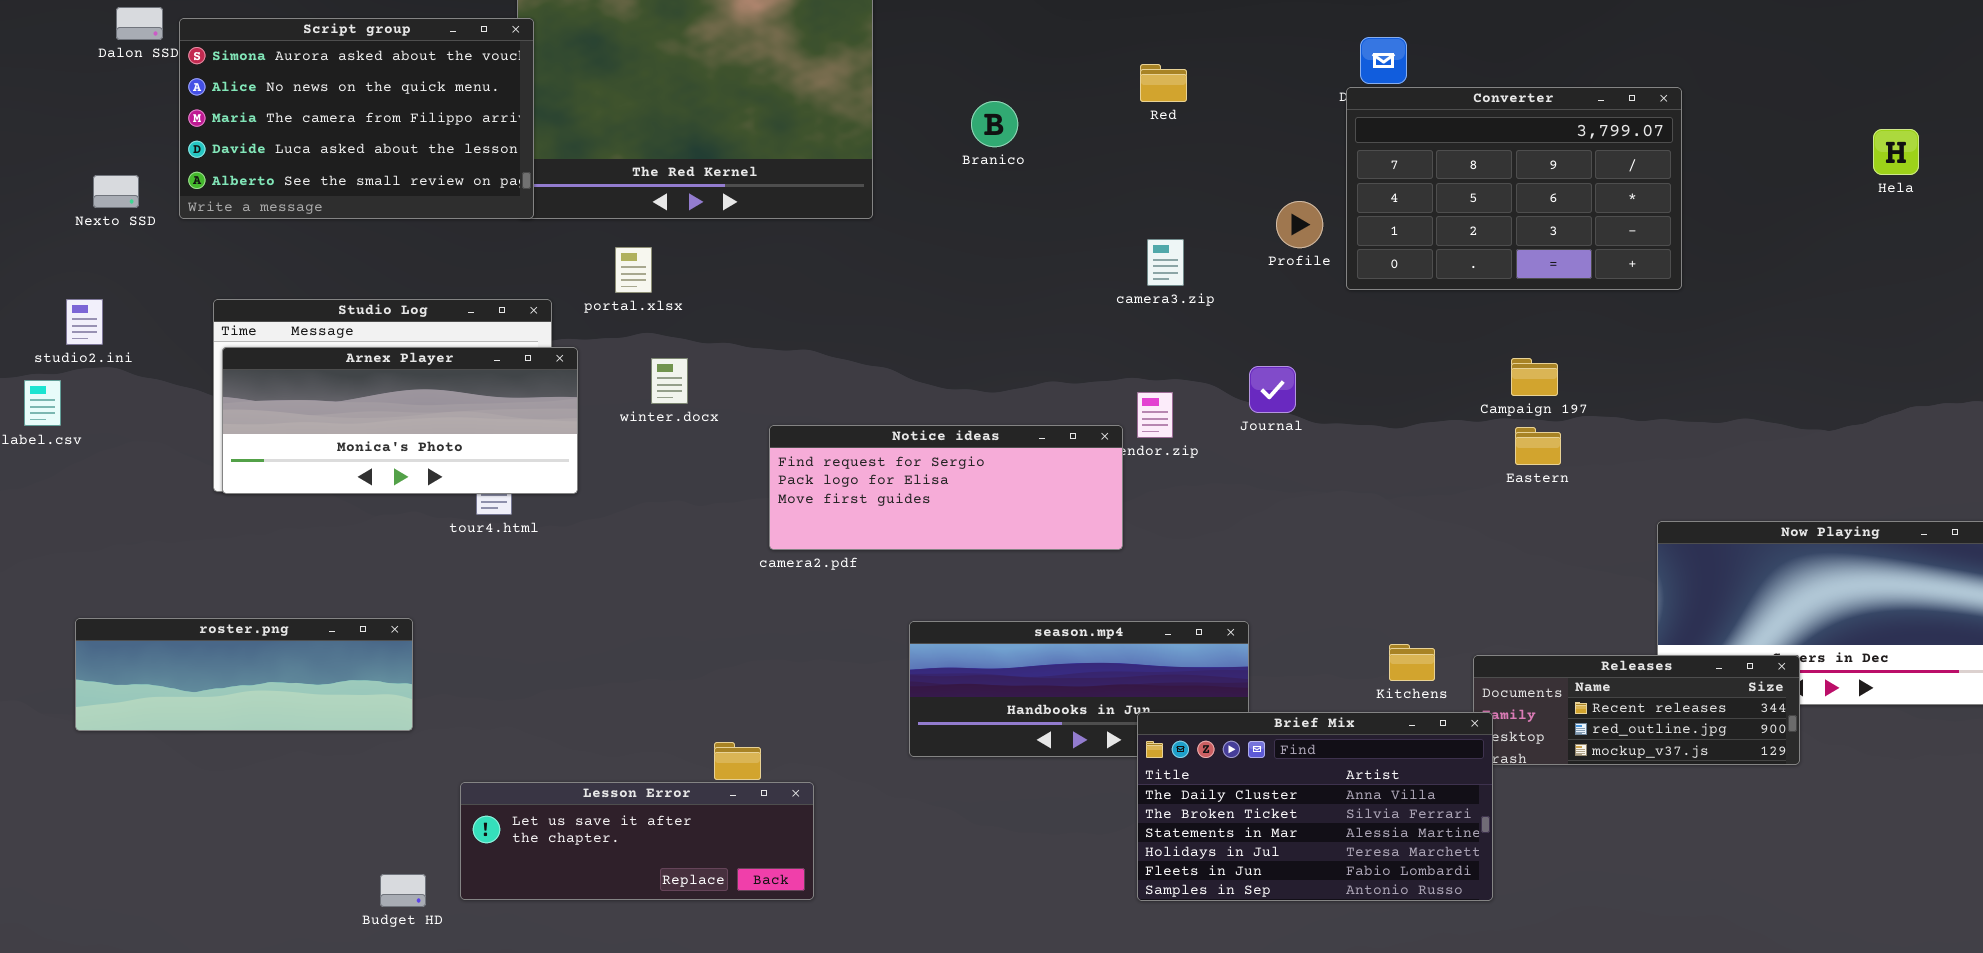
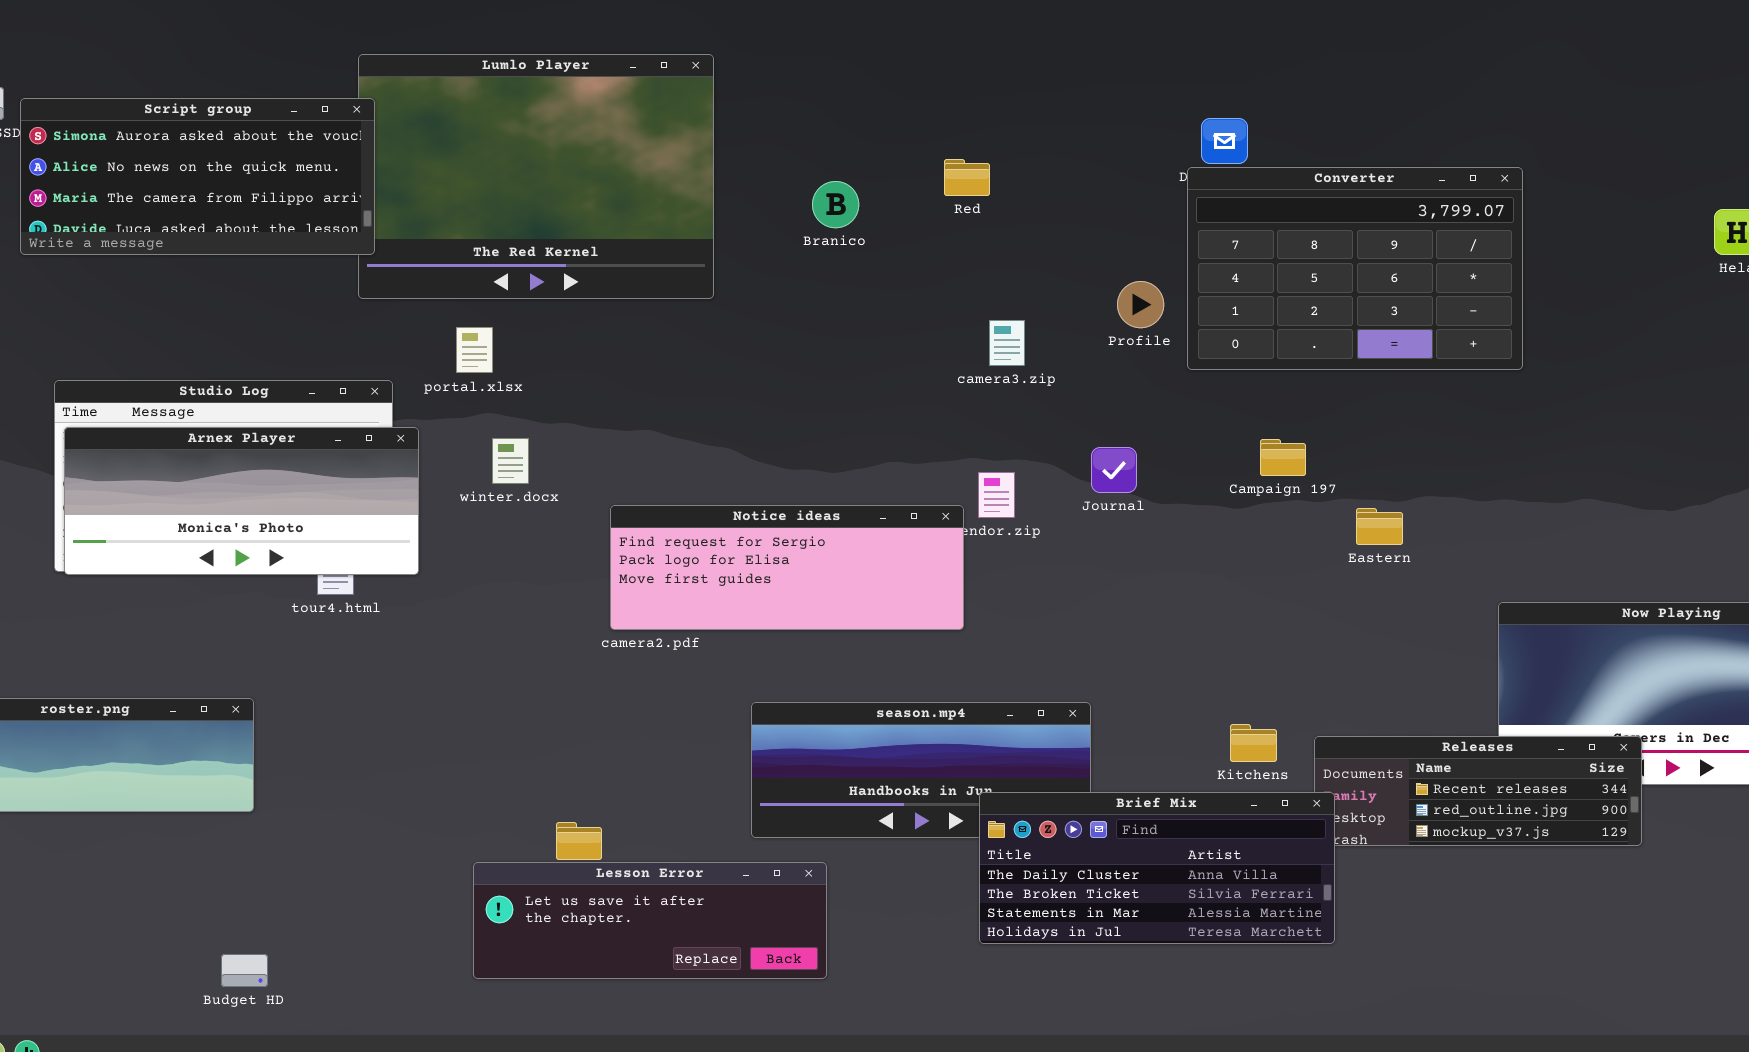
Script group: [179,18,534,219] -> [20,98,375,255], resized
Red: [1140,64,1187,102] -> [944,159,990,196], moved
Campaign 197: [1511,358,1558,396] -> [1260,439,1306,476], moved
Brief Mix: [1137,712,1493,901] -> [979,792,1335,944], resized
Lesson Error: [460,782,814,900] -> [473,862,827,979], moved

